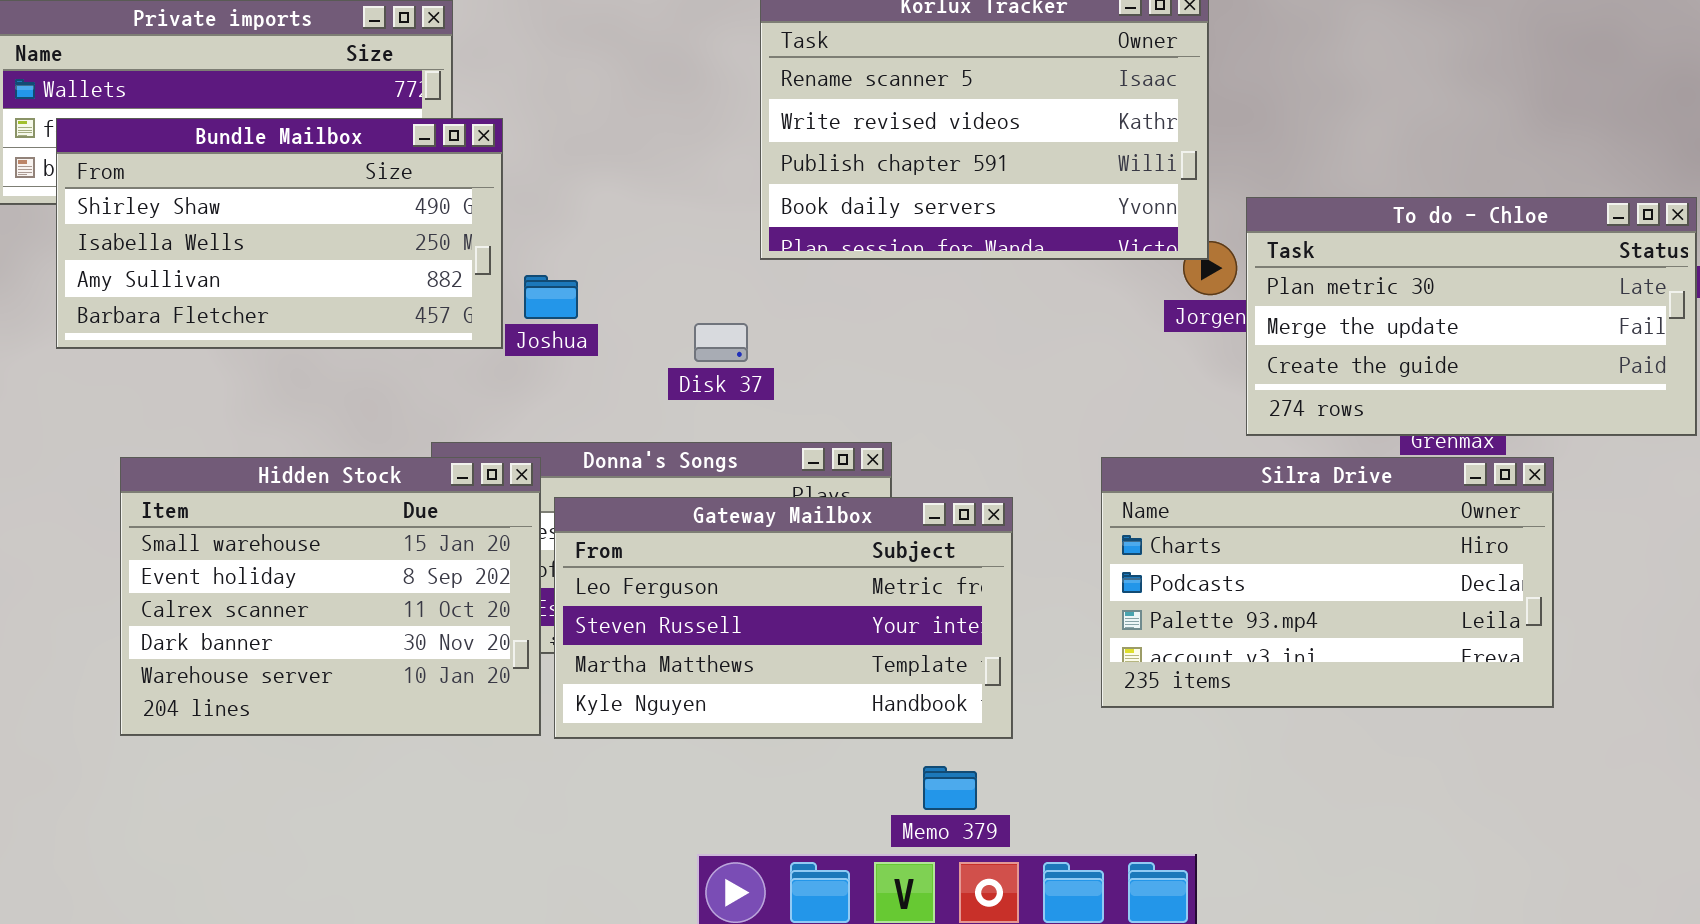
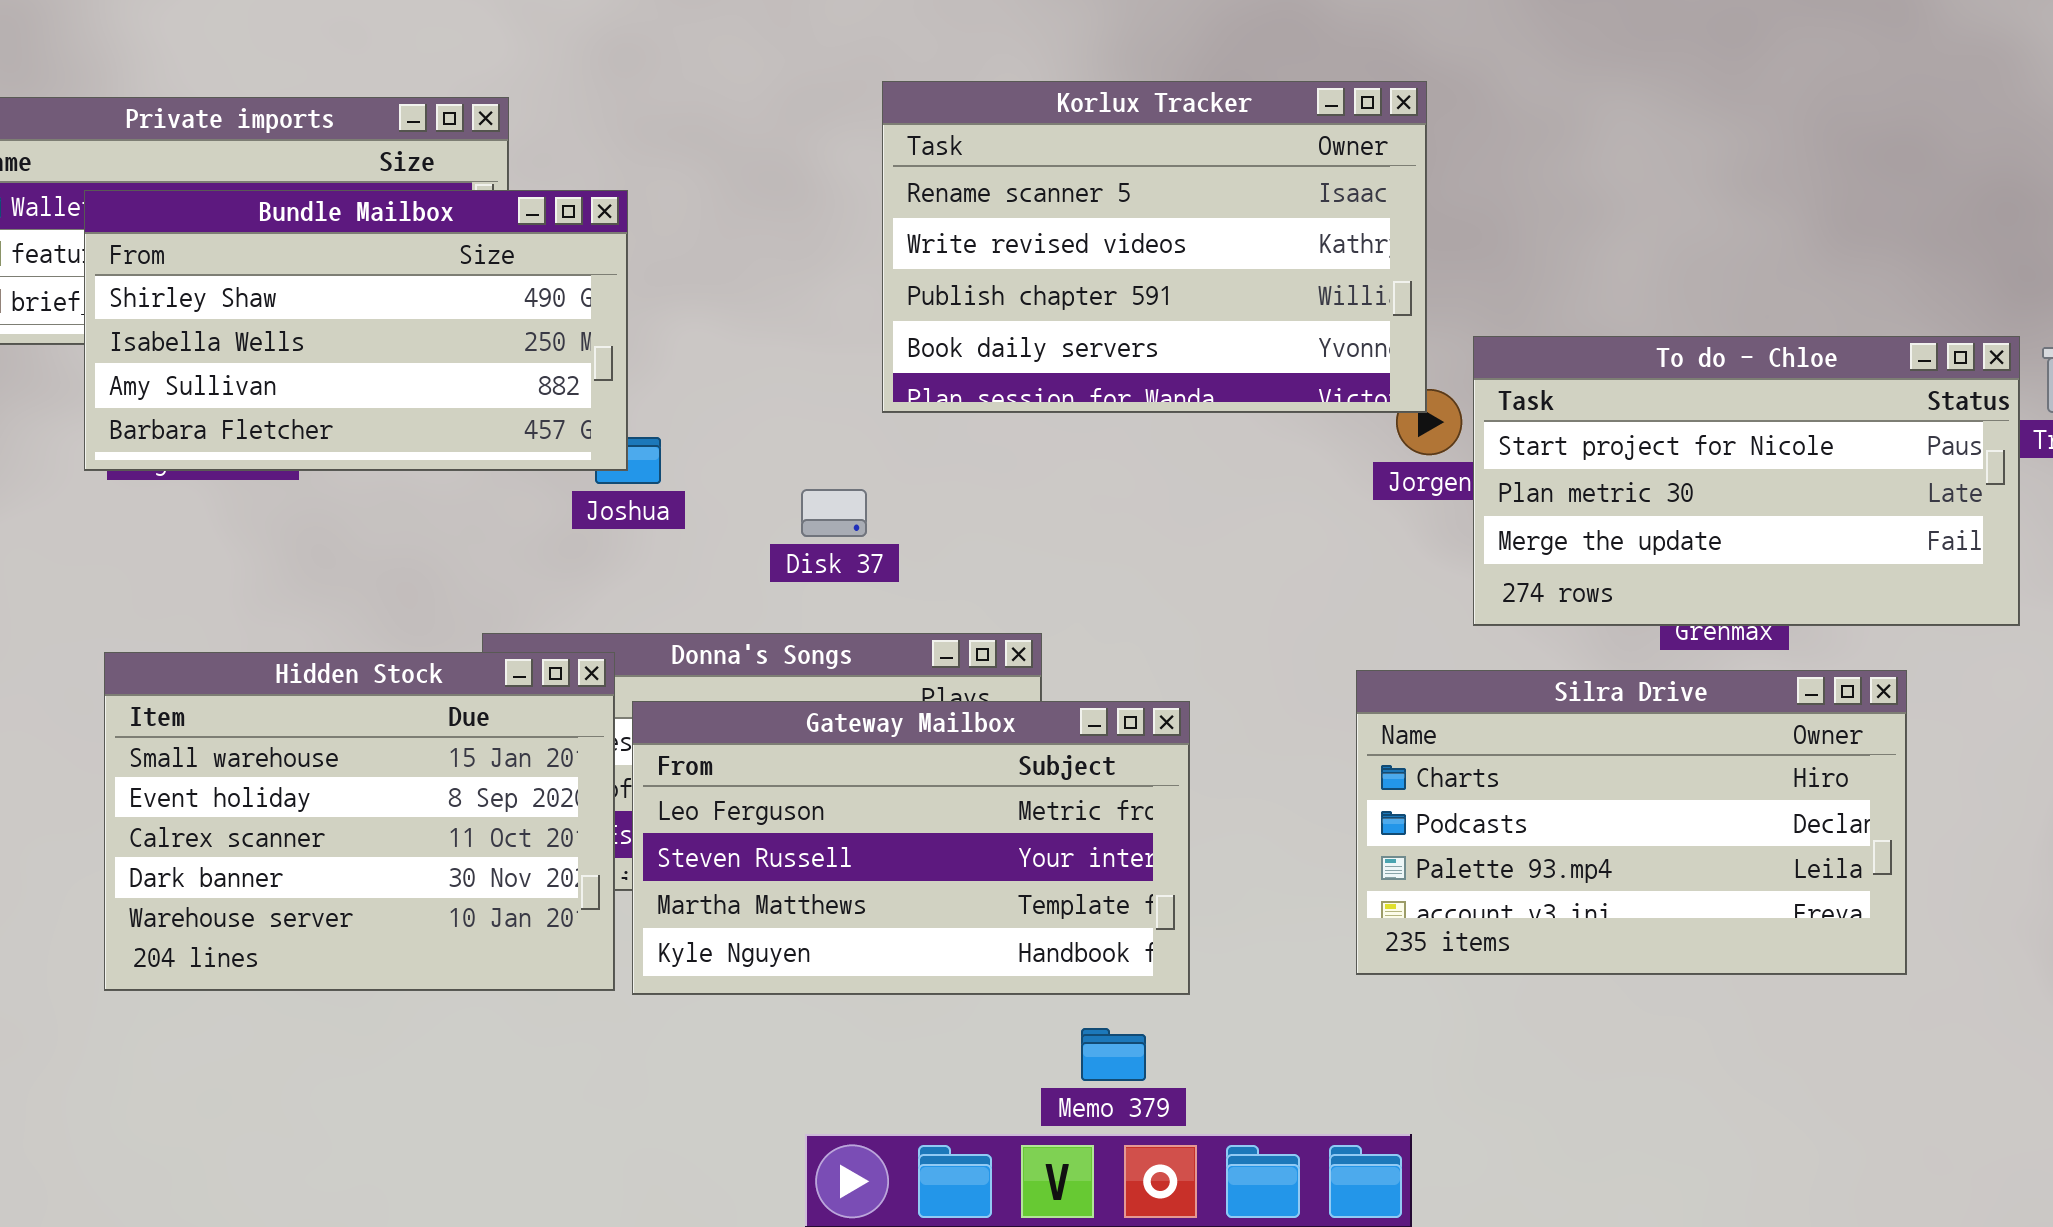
Bundle Mailbox: [56,118,503,349] -> [84,190,628,471], moved
To do - Chloe: [1246,197,1697,436] -> [1473,336,2020,626], scrolled up 1 row
Silra Drive: [1101,457,1554,708] -> [1356,670,1907,975], moved

